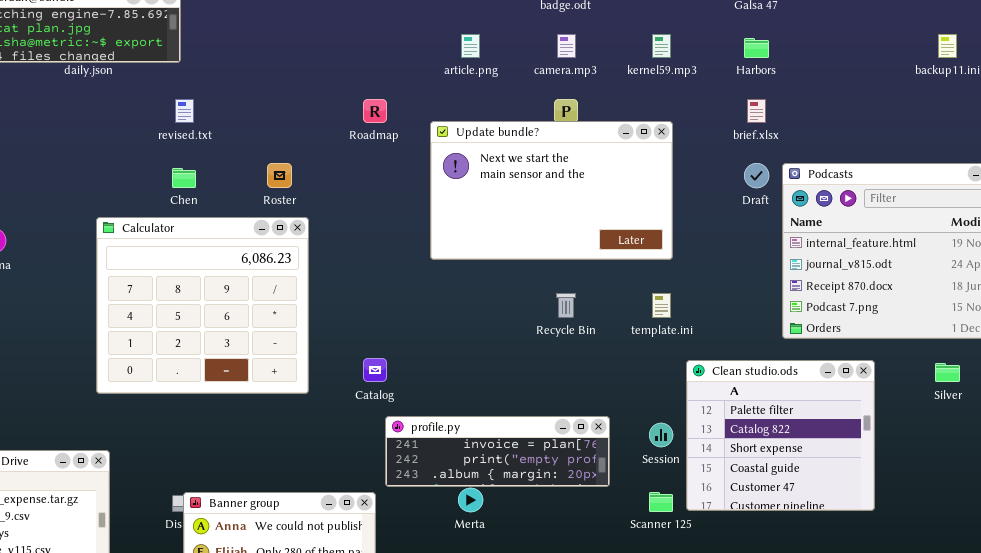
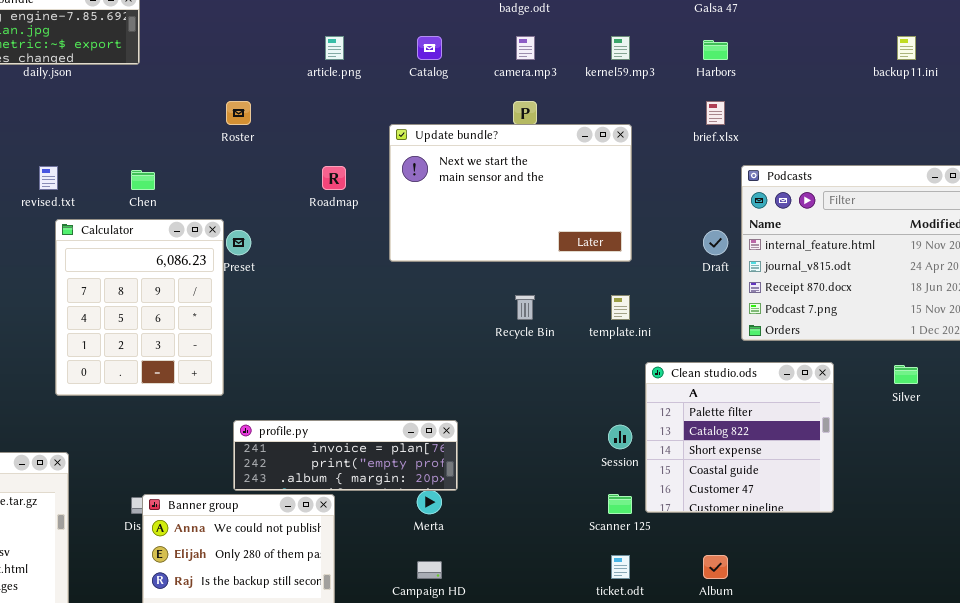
article.png: [461,34,480,58] -> [325,36,344,60], moved
revised.txt: [175,99,194,123] -> [39,166,58,190], moved
Roadmap: [363,99,387,123] -> [322,166,346,190], moved
Roster: [267,163,292,188] -> [226,101,251,125], moved
Draft: [744,163,769,188] -> [703,230,728,255], moved
Calculator: [96,217,309,394] -> [55,219,224,396], resized
Catalog: [363,358,387,382] -> [417,36,442,60], moved
profile.py: [385,416,610,487] -> [233,420,458,491], moved

